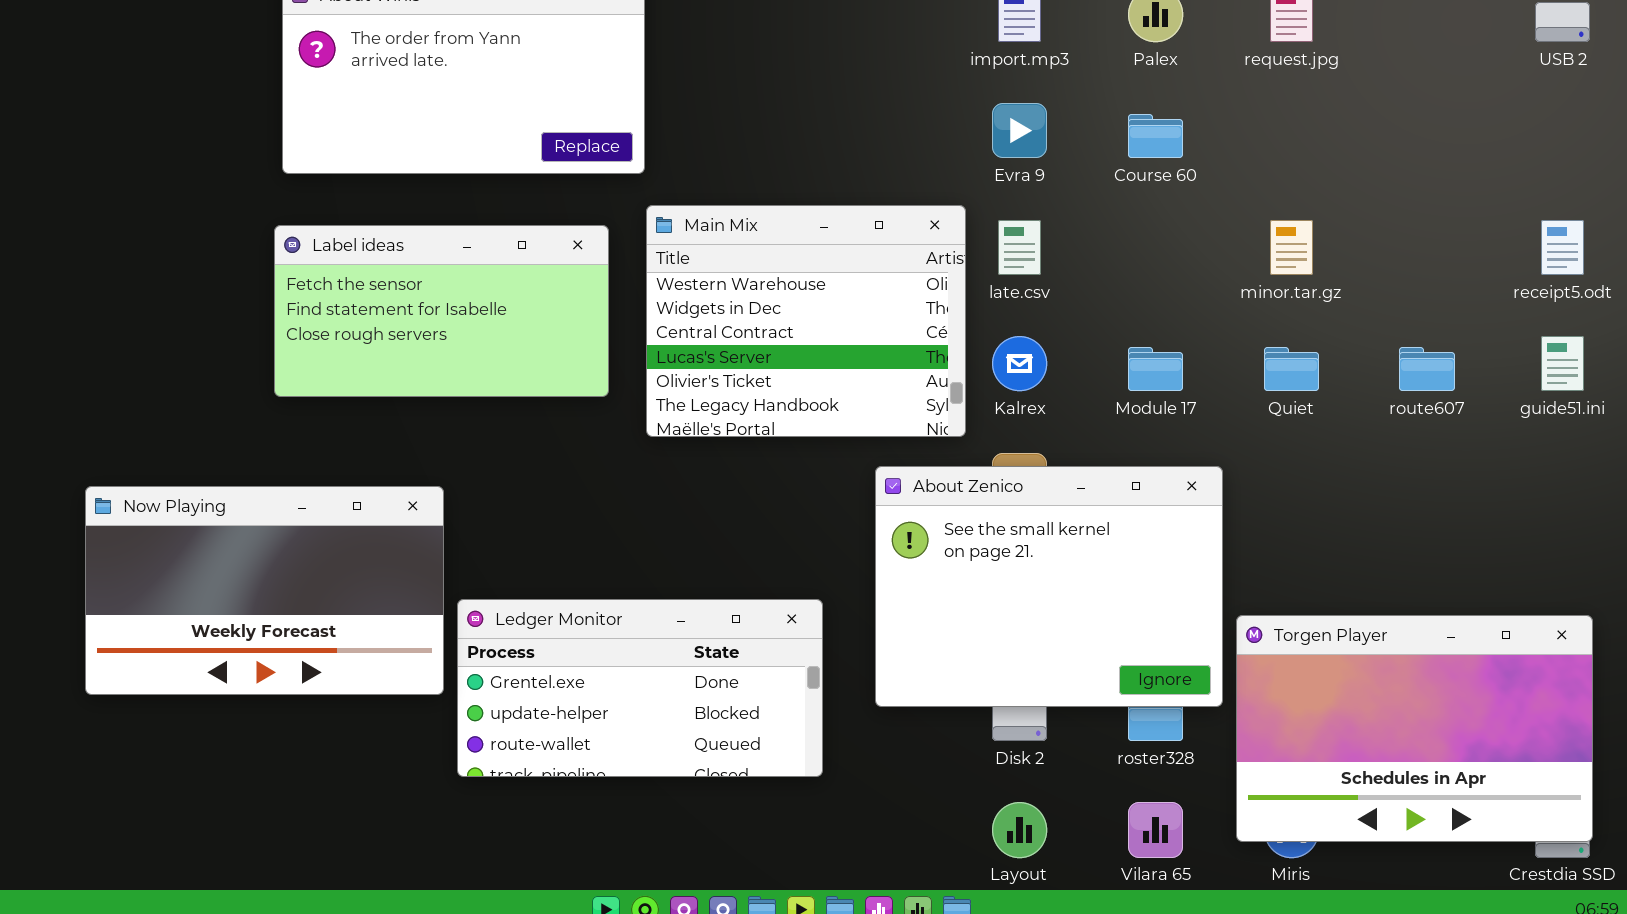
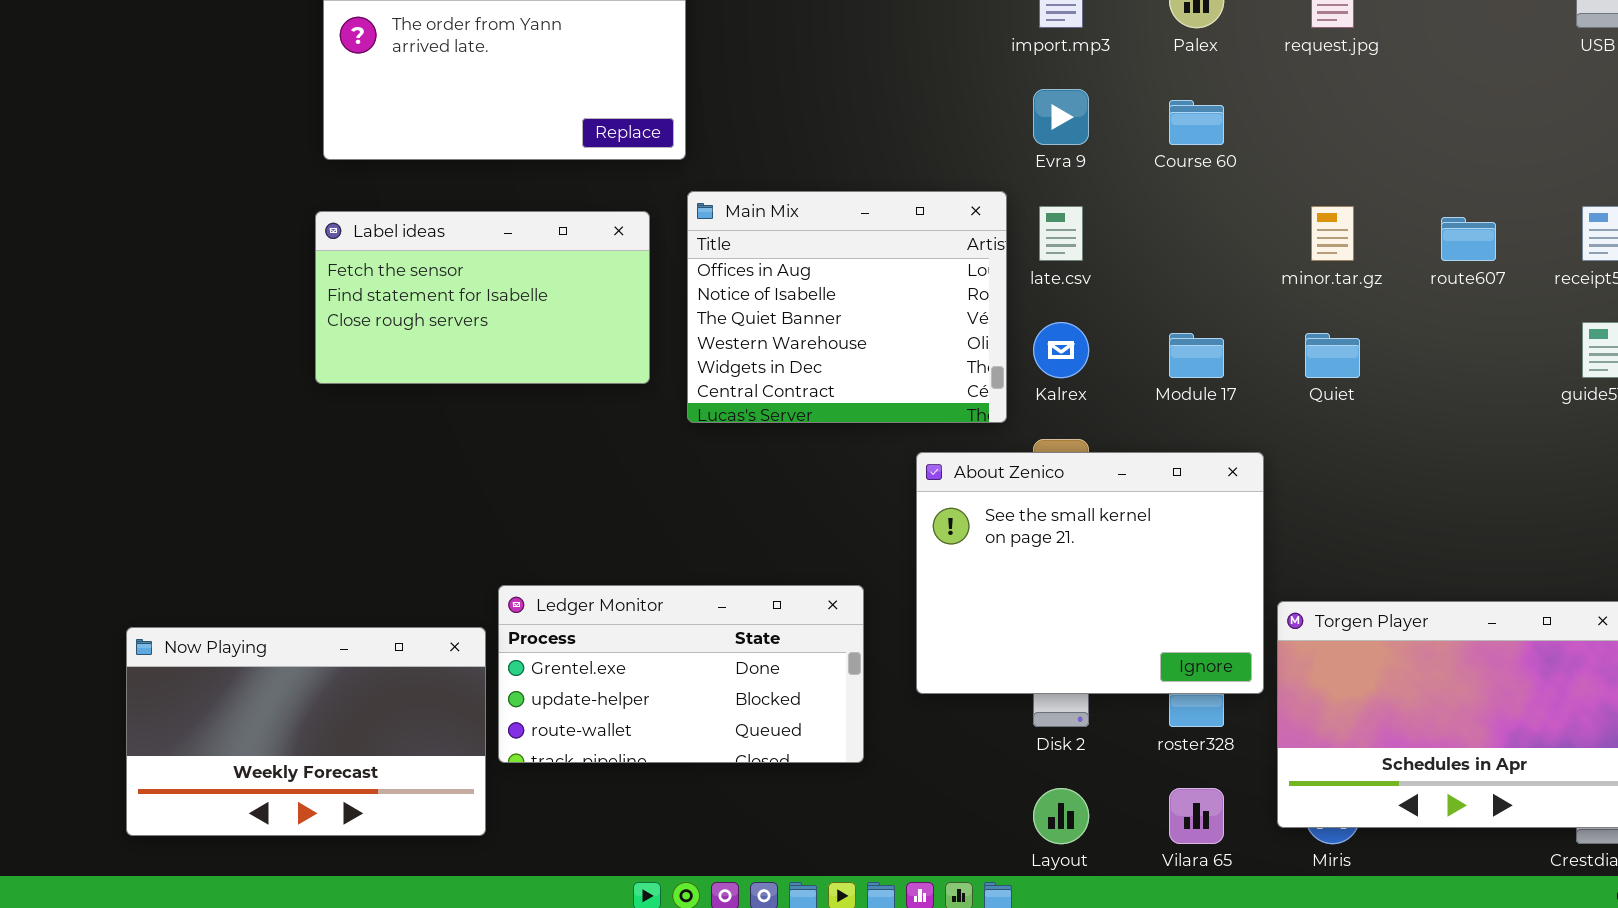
Main Mix: [646,205,966,437] -> [687,191,1007,423], scrolled up 3 rows
route607: [1399,347,1455,391] -> [1441,217,1496,261], moved
Now Playing: [85,486,444,695] -> [126,627,486,836], moved

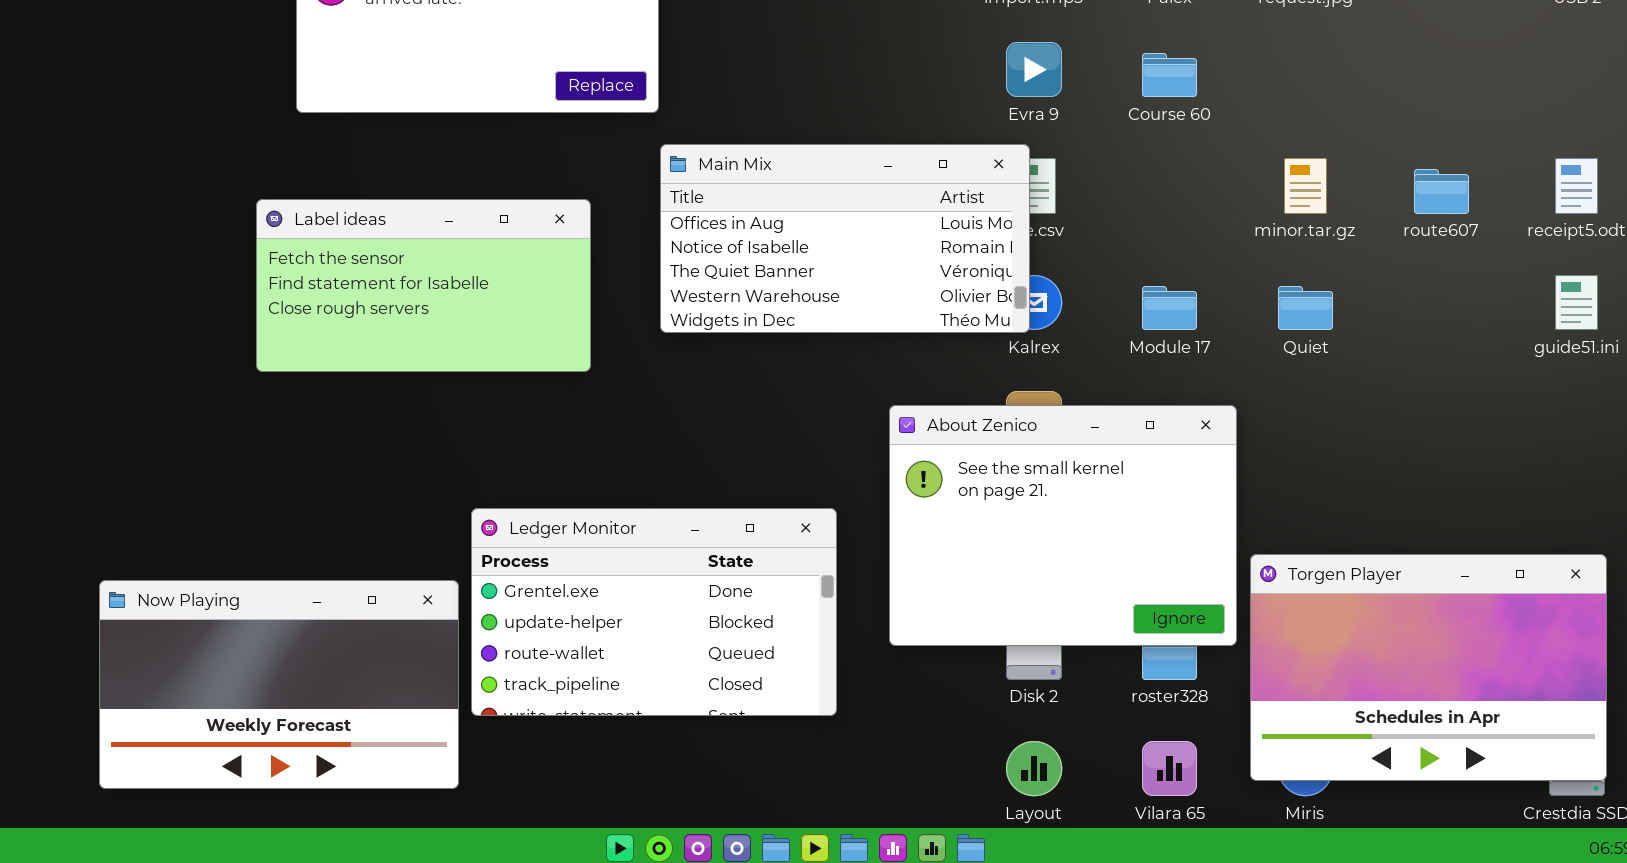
Main Mix: [687,191,1007,423] -> [660,144,1030,333], resized
Label ideas: [315,211,650,384] -> [256,199,591,372], moved
Ledger Monitor: [498,585,864,763] -> [471,508,837,716], resized

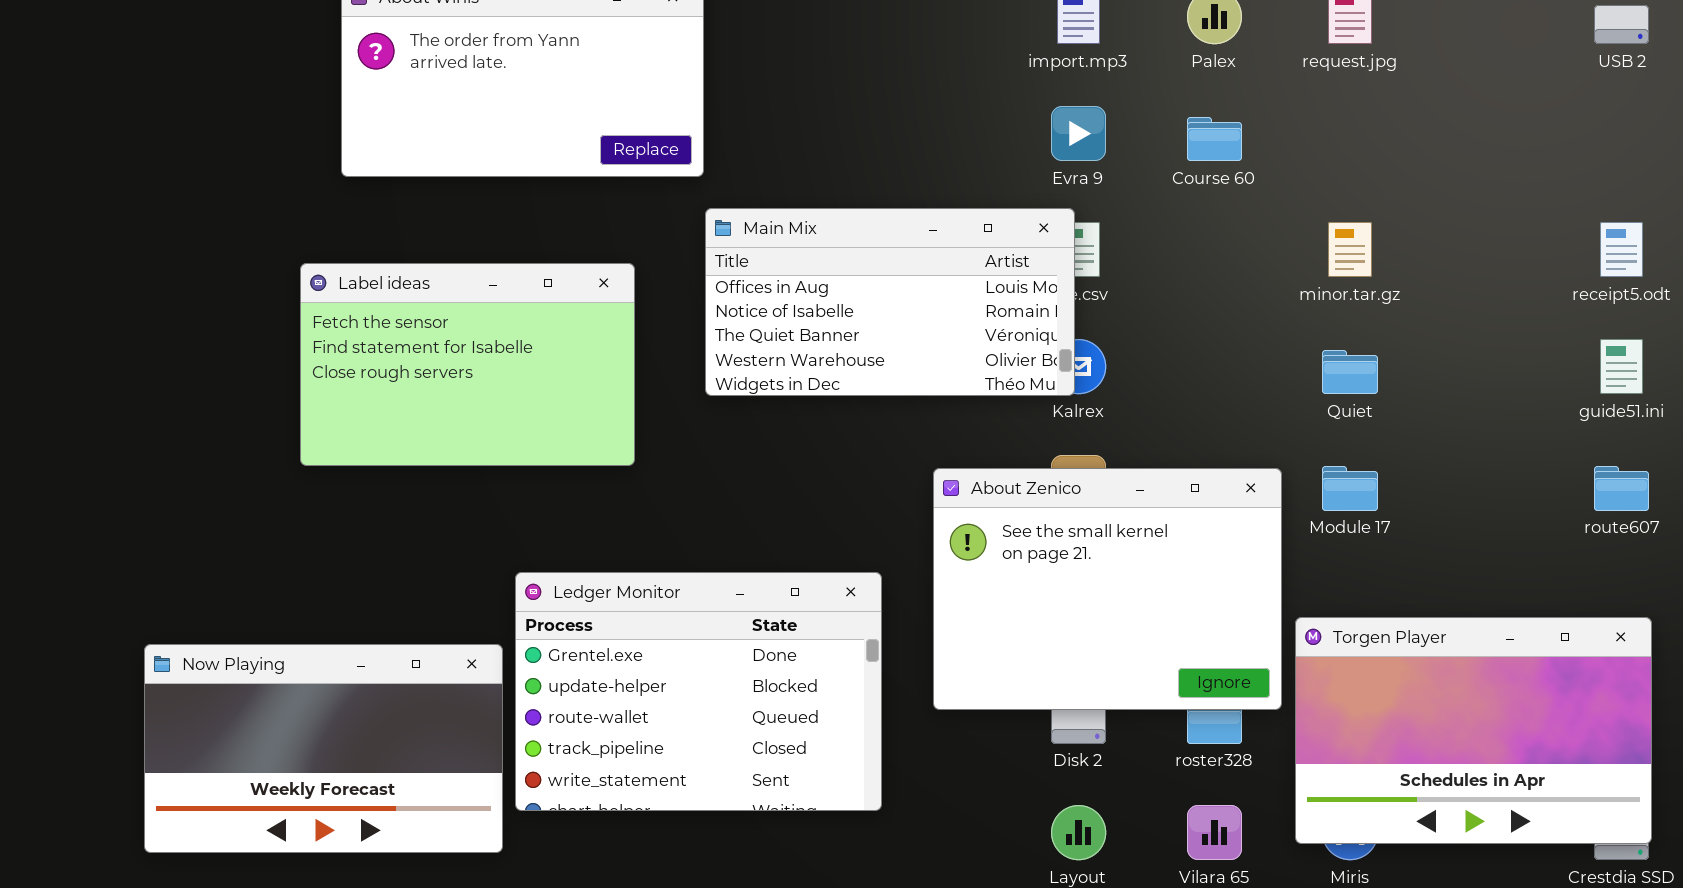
route607: [1414,169,1469,214] -> [1594,466,1649,511], moved
Label ideas: [256,199,591,372] -> [300,263,635,466], resized
Module 17: [1142,286,1197,330] -> [1322,466,1378,511], moved
Ledger Monitor: [471,508,837,716] -> [515,572,882,811], resized

